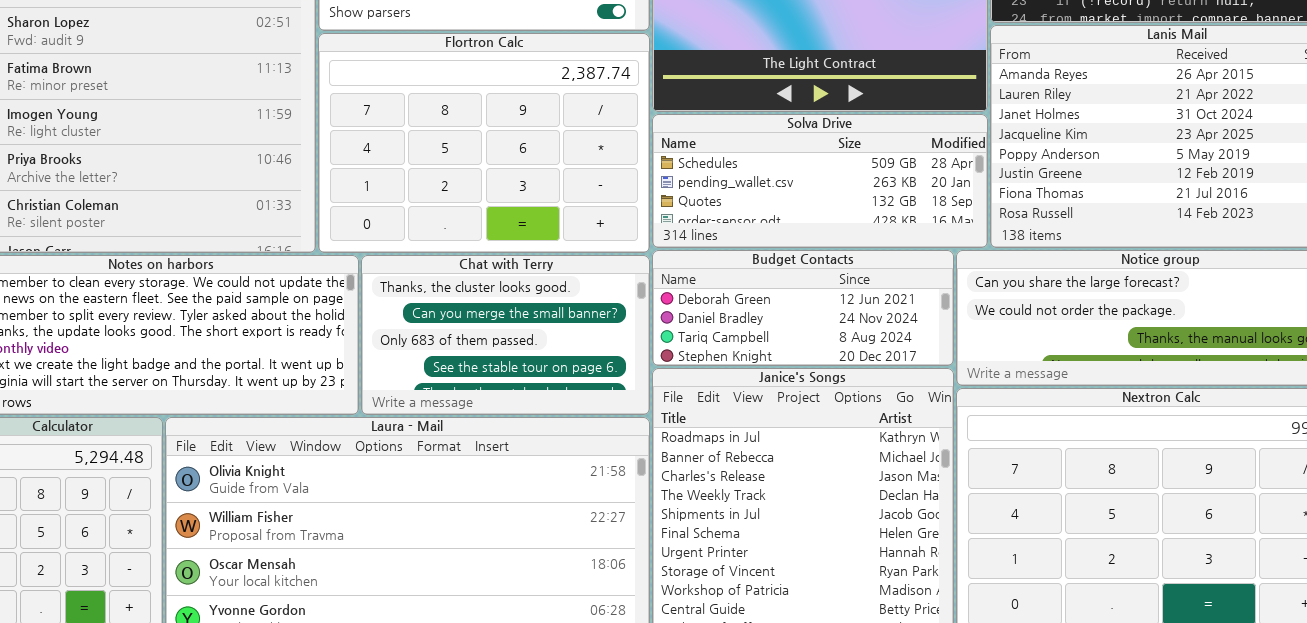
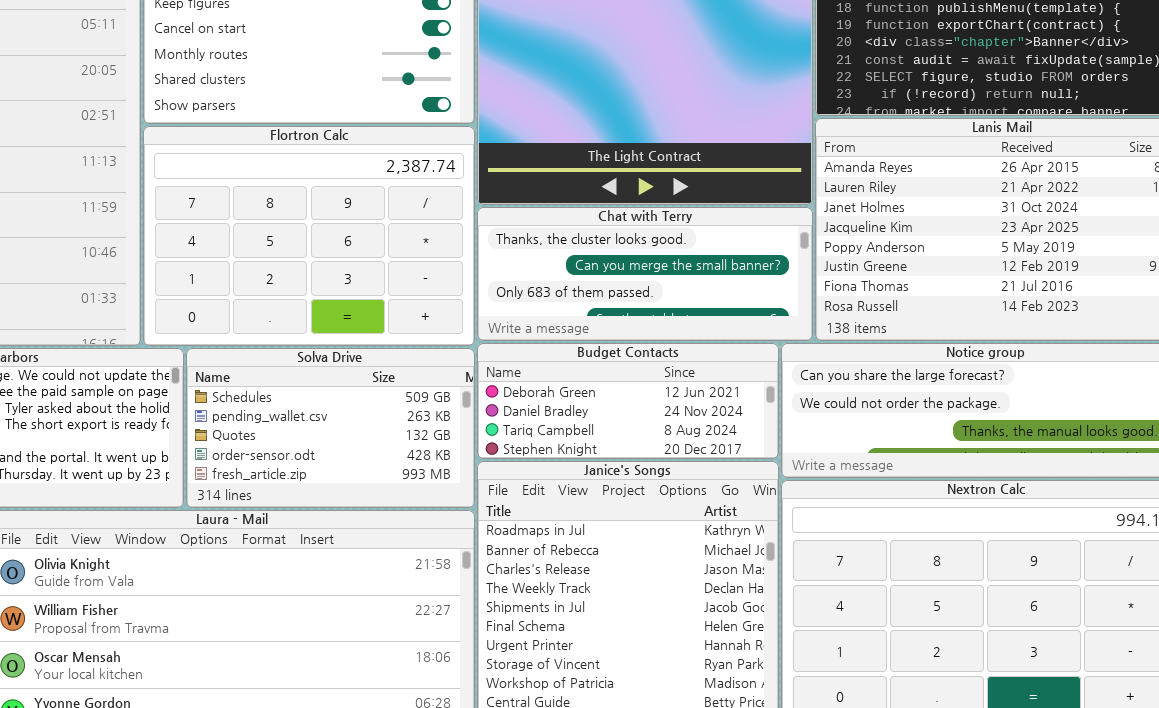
Solva Drive: [652,114,988,248] -> [186,348,475,508], moved, resized
Chat with Terry: [361,255,650,415] -> [477,207,813,341], moved, resized

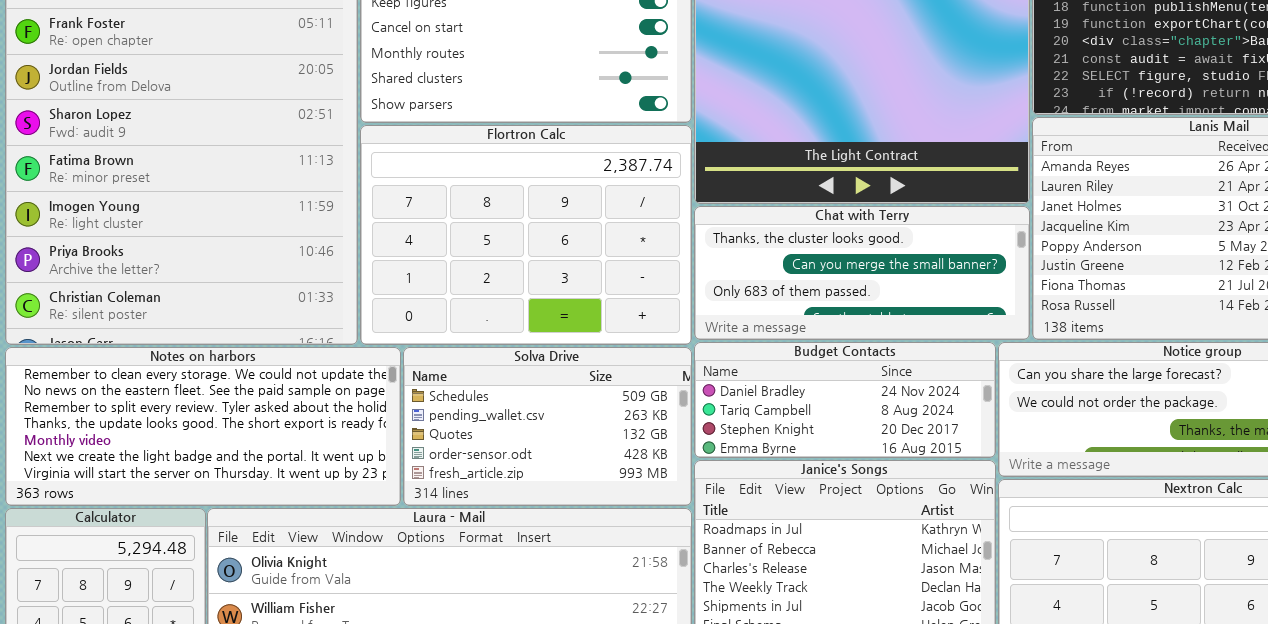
Budget Contacts: [477,343,779,459] -> [694,342,996,458], scrolled down 1 row

